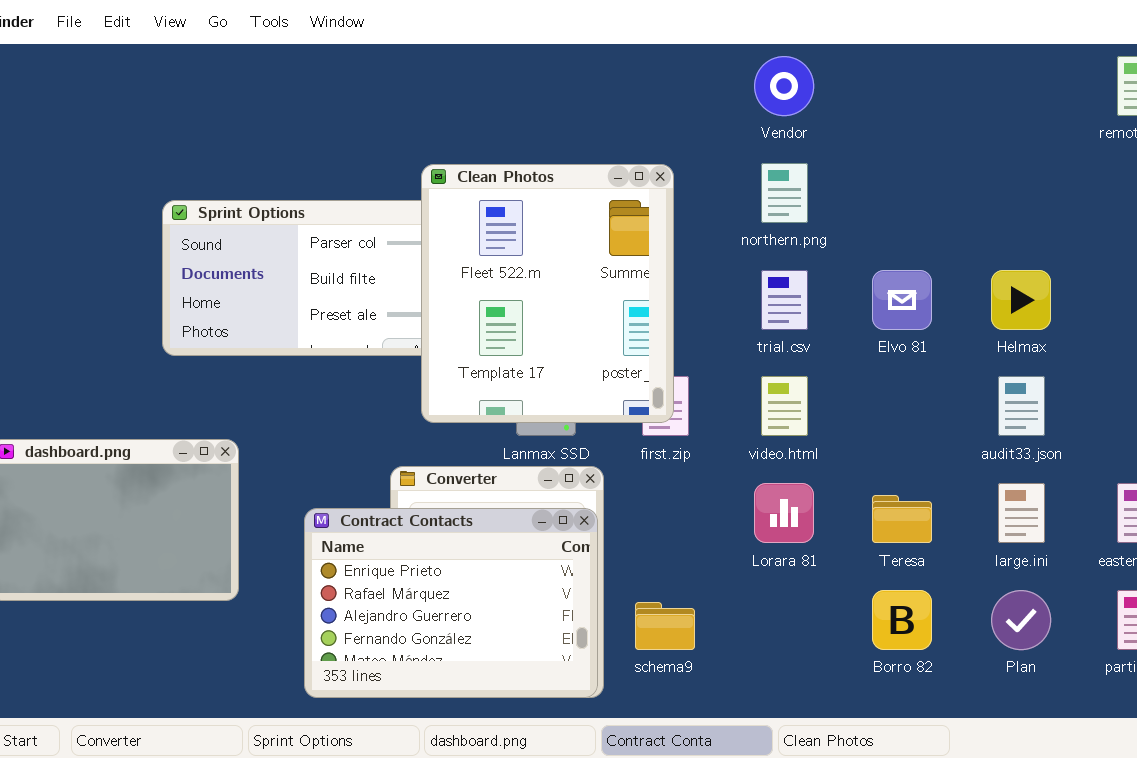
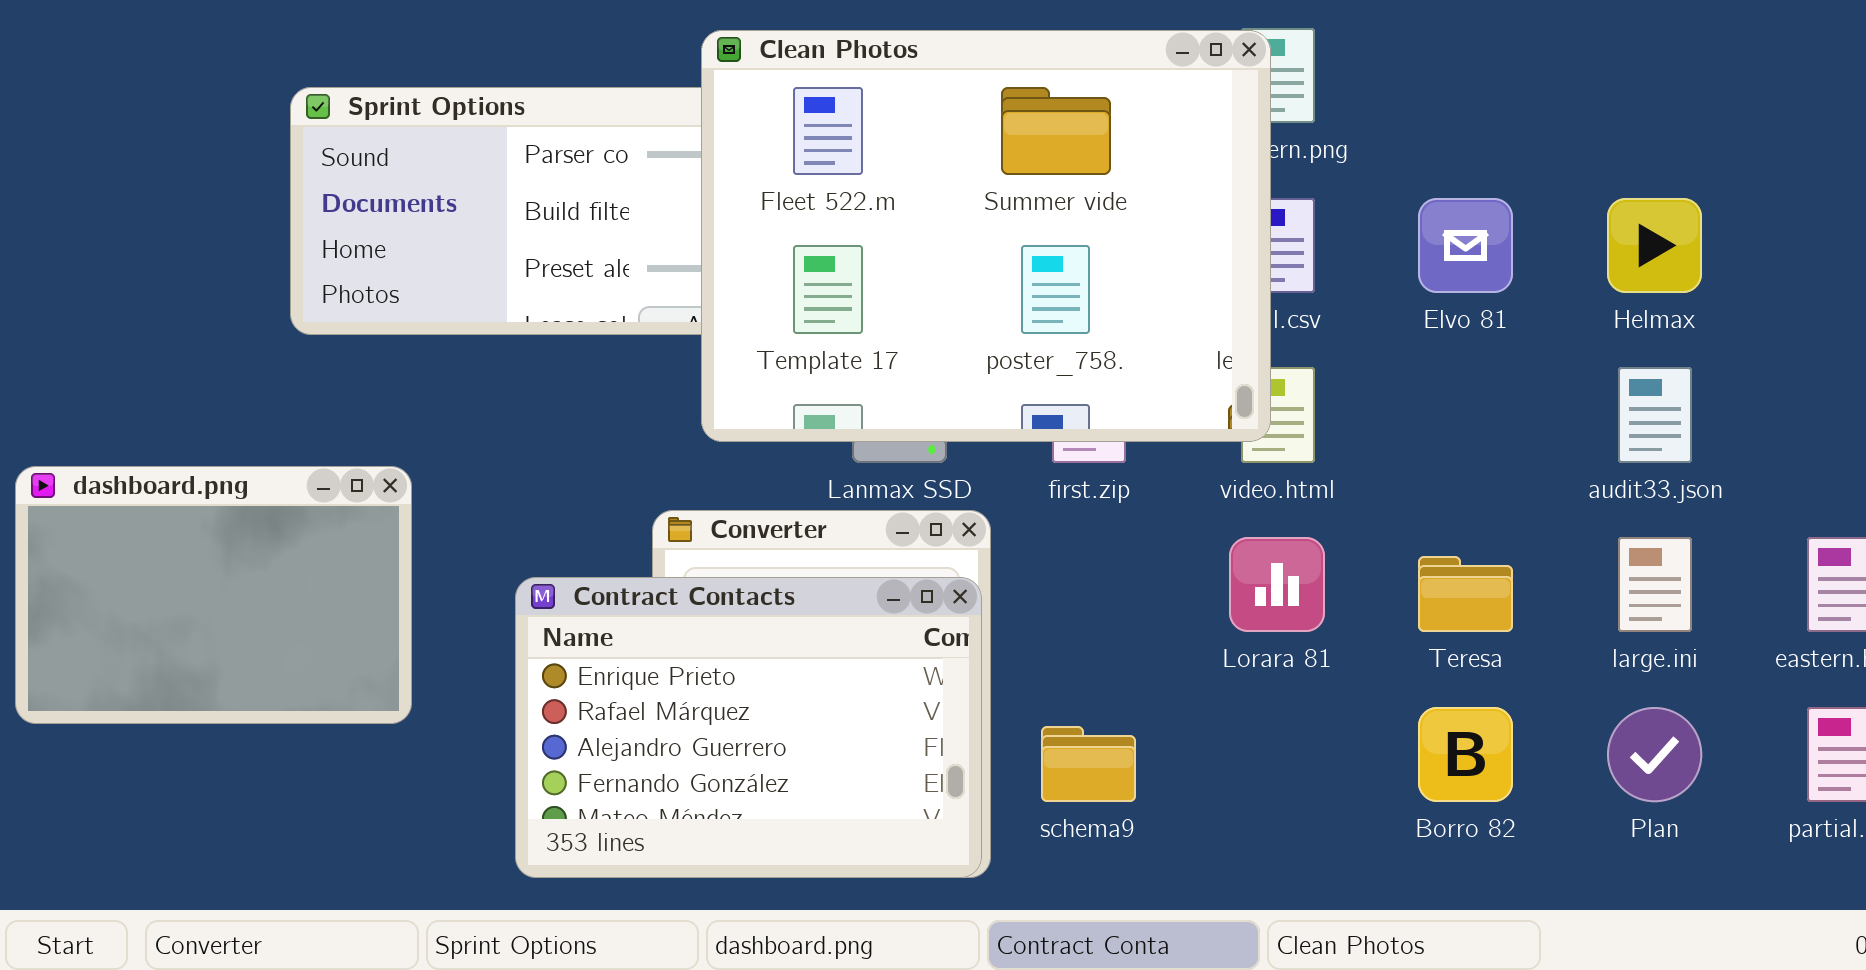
Clean Photos: [421,164,674,423] -> [701,30,1271,442], resized

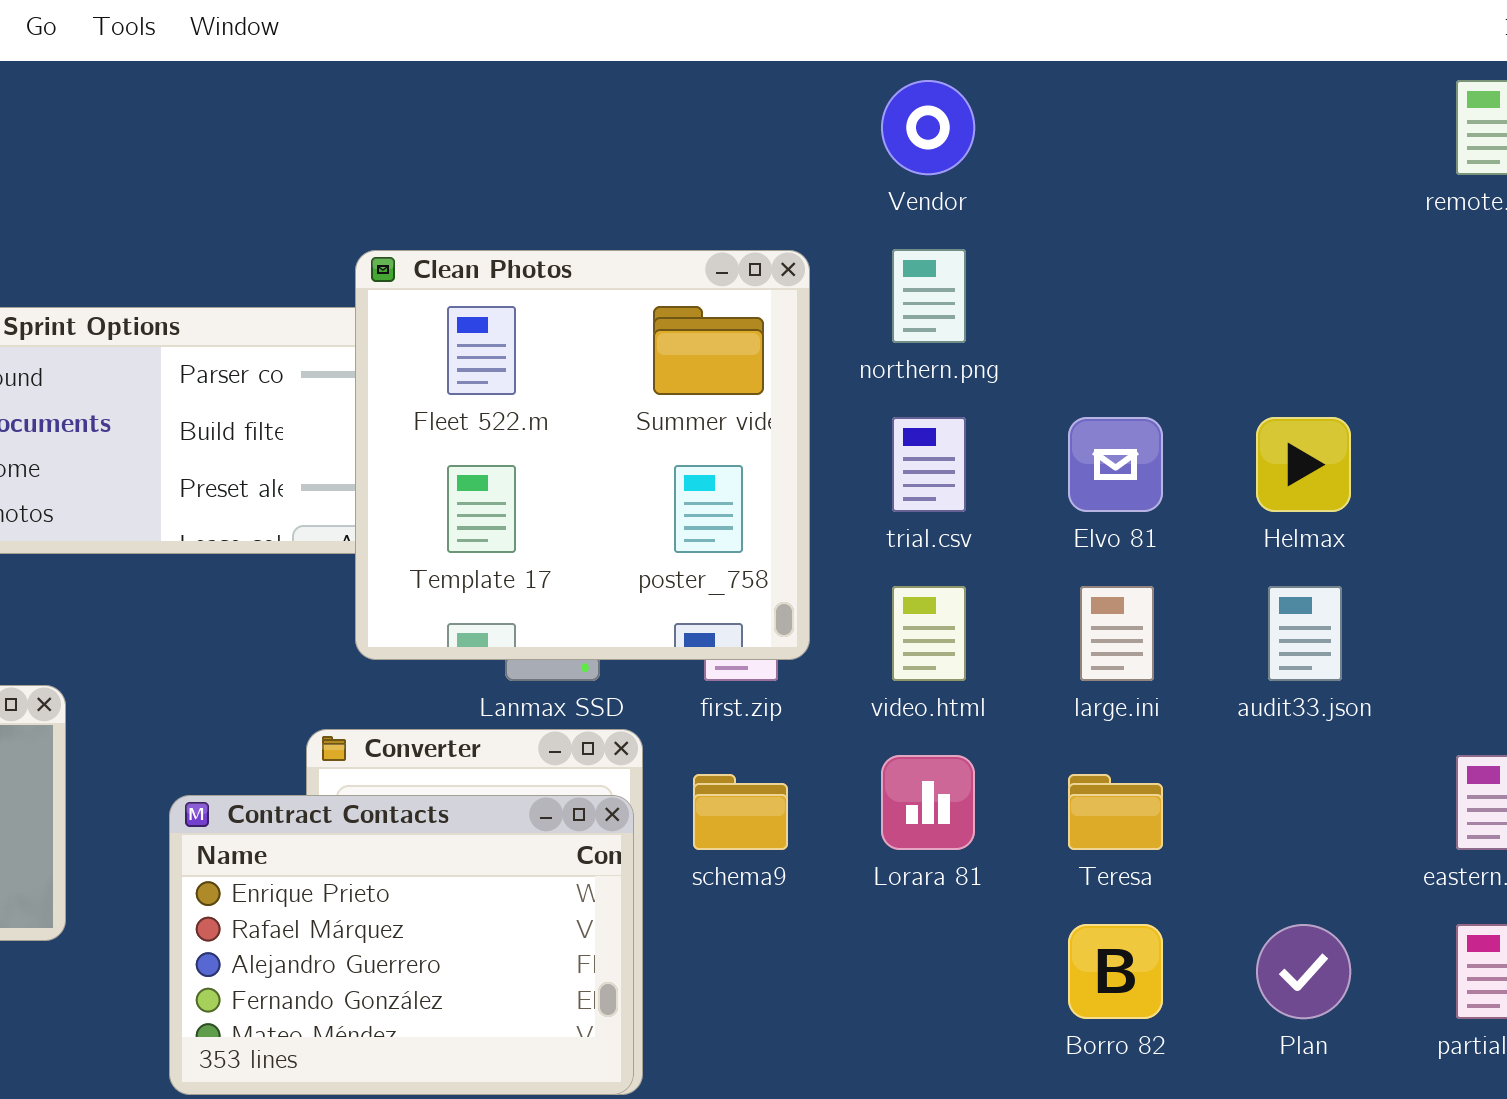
Clean Photos: [701,30,1271,442] -> [355,250,810,660], resized
large.ini: [1618,537,1692,632] -> [1080,586,1154,681], moved
schema9: [1041,726,1136,802] -> [693,774,788,850], moved

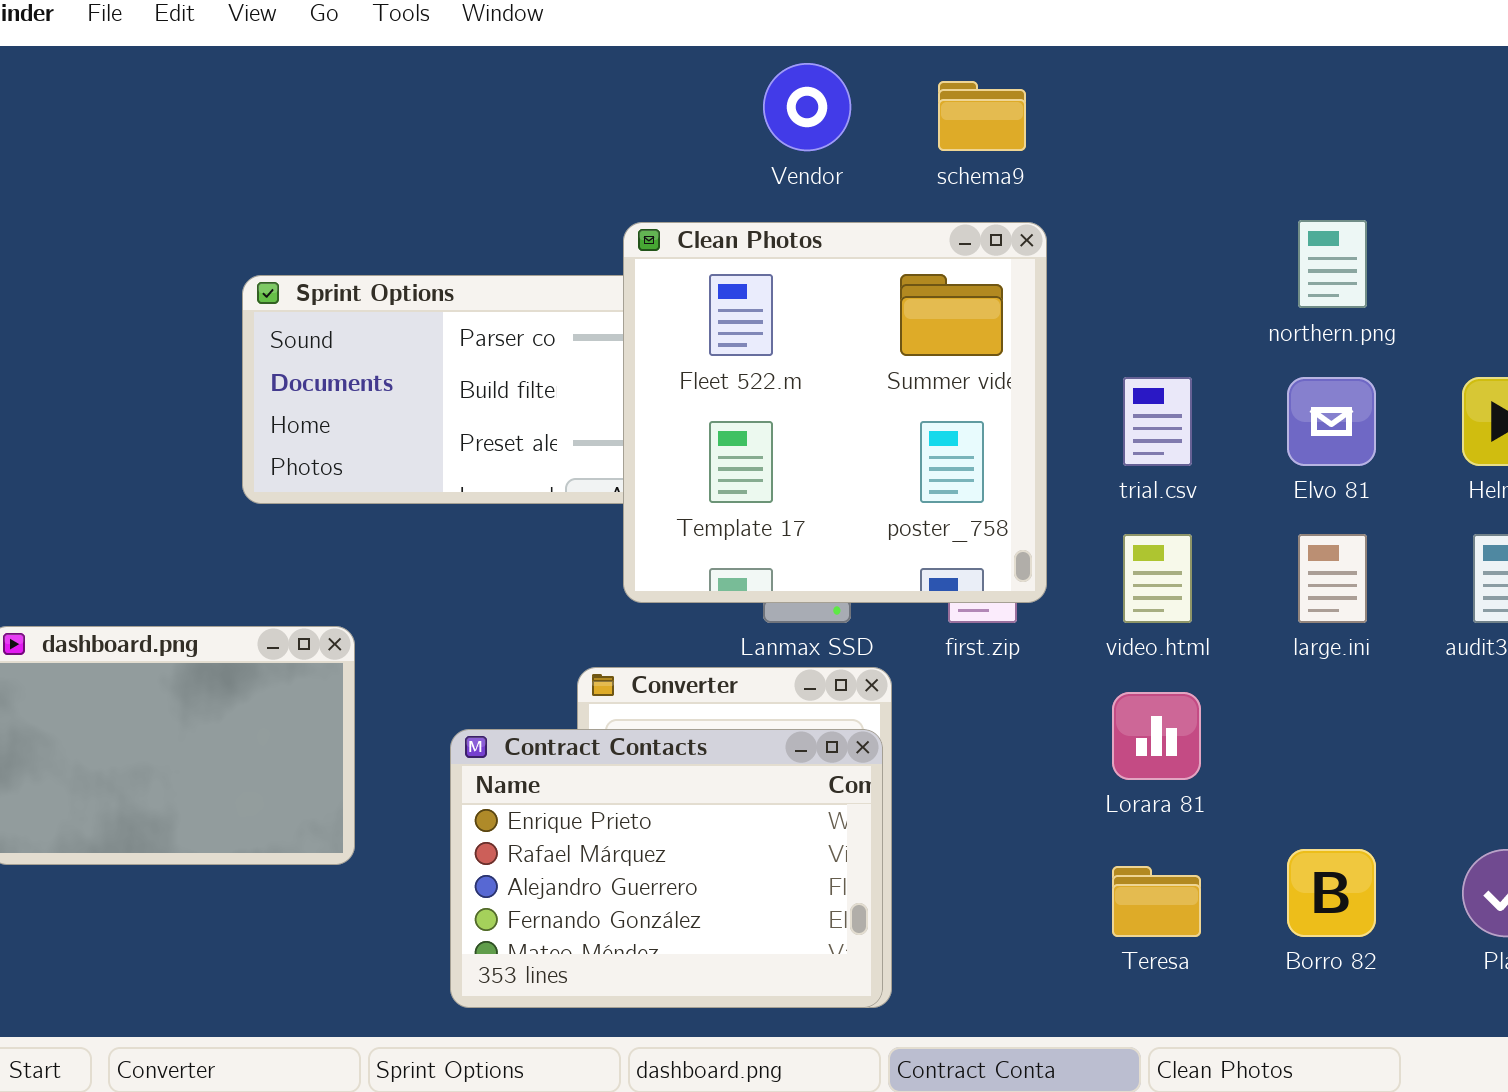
Vendor: [881,80,975,175] -> [763,63,851,151], moved
northern.png: [892,249,966,343] -> [1298,220,1367,308], moved
schema9: [693,774,788,850] -> [938,81,1026,151], moved
Teresa: [1068,774,1163,850] -> [1112,866,1201,937], moved

